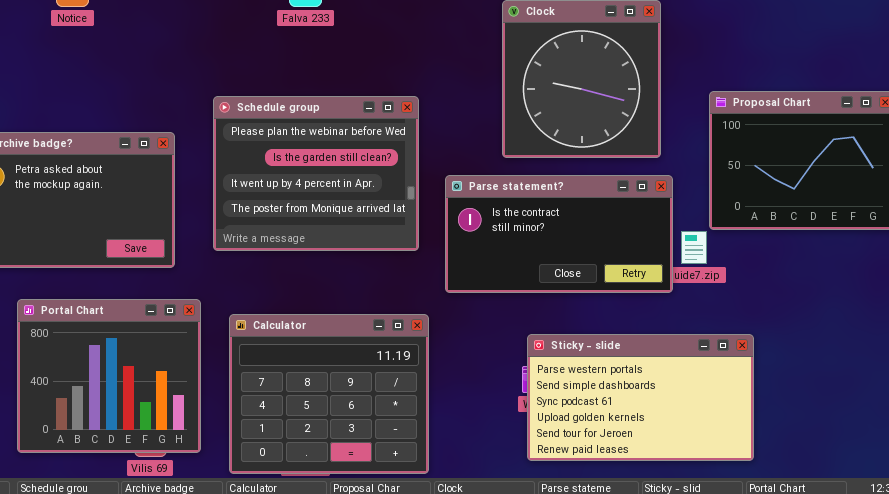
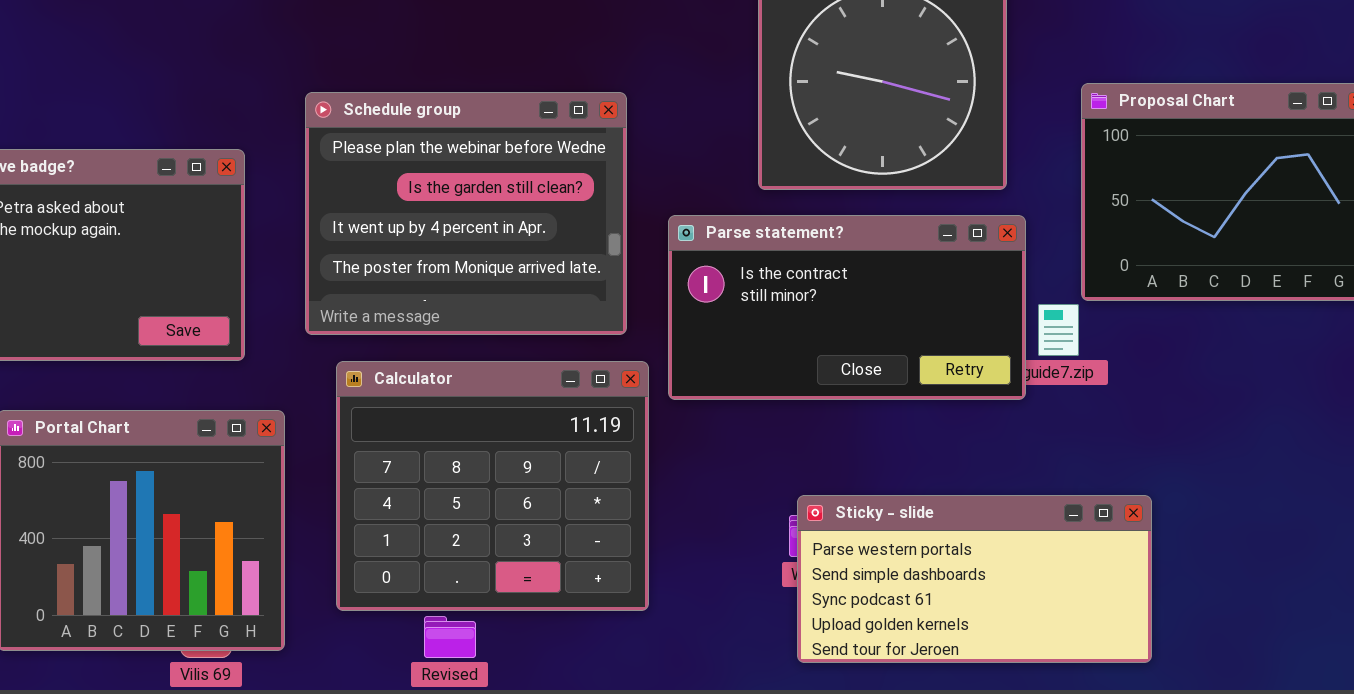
Calculator: [229,314,429,474] -> [336,361,649,611], moved
Sticky - slide: [527,334,754,461] -> [797,495,1152,663], resized

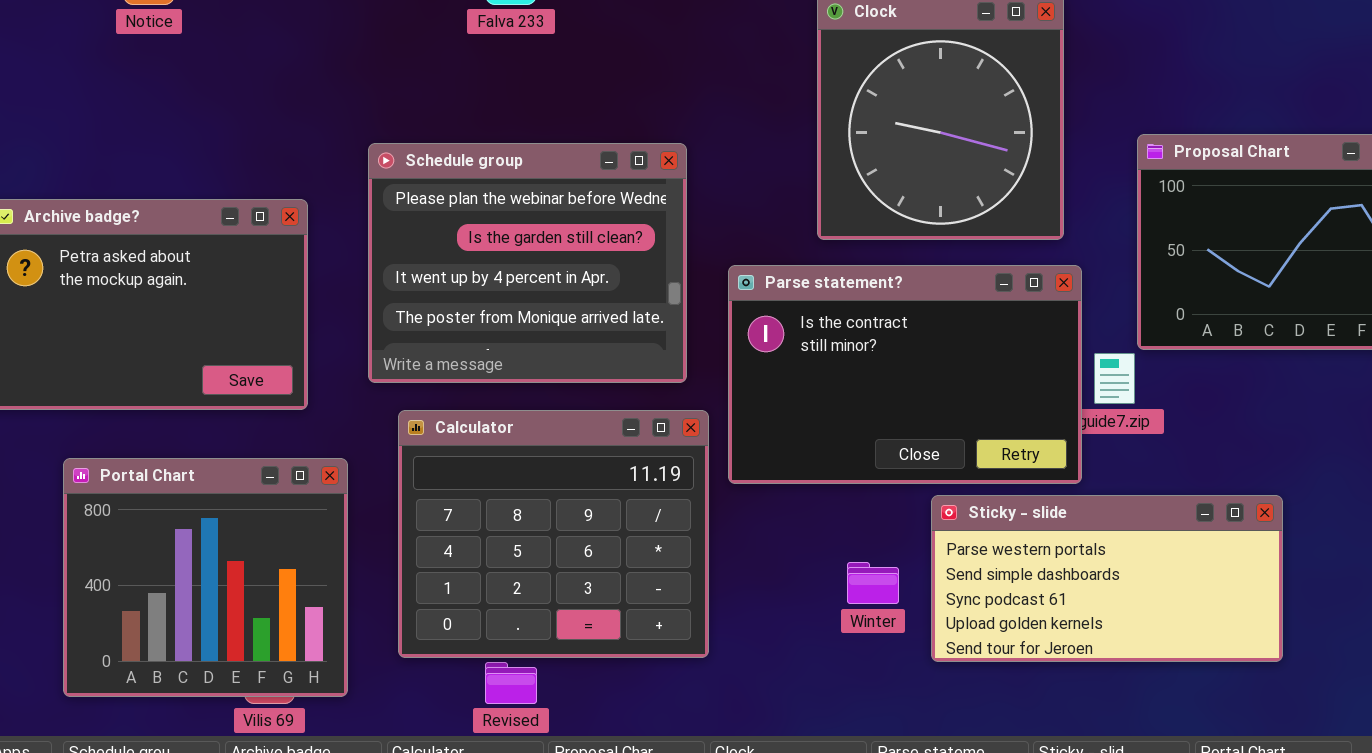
Parse statement?: [668,215,1026,400] -> [728,265,1082,484], resized
Sticky - slide: [797,495,1152,663] -> [931,495,1283,662], moved

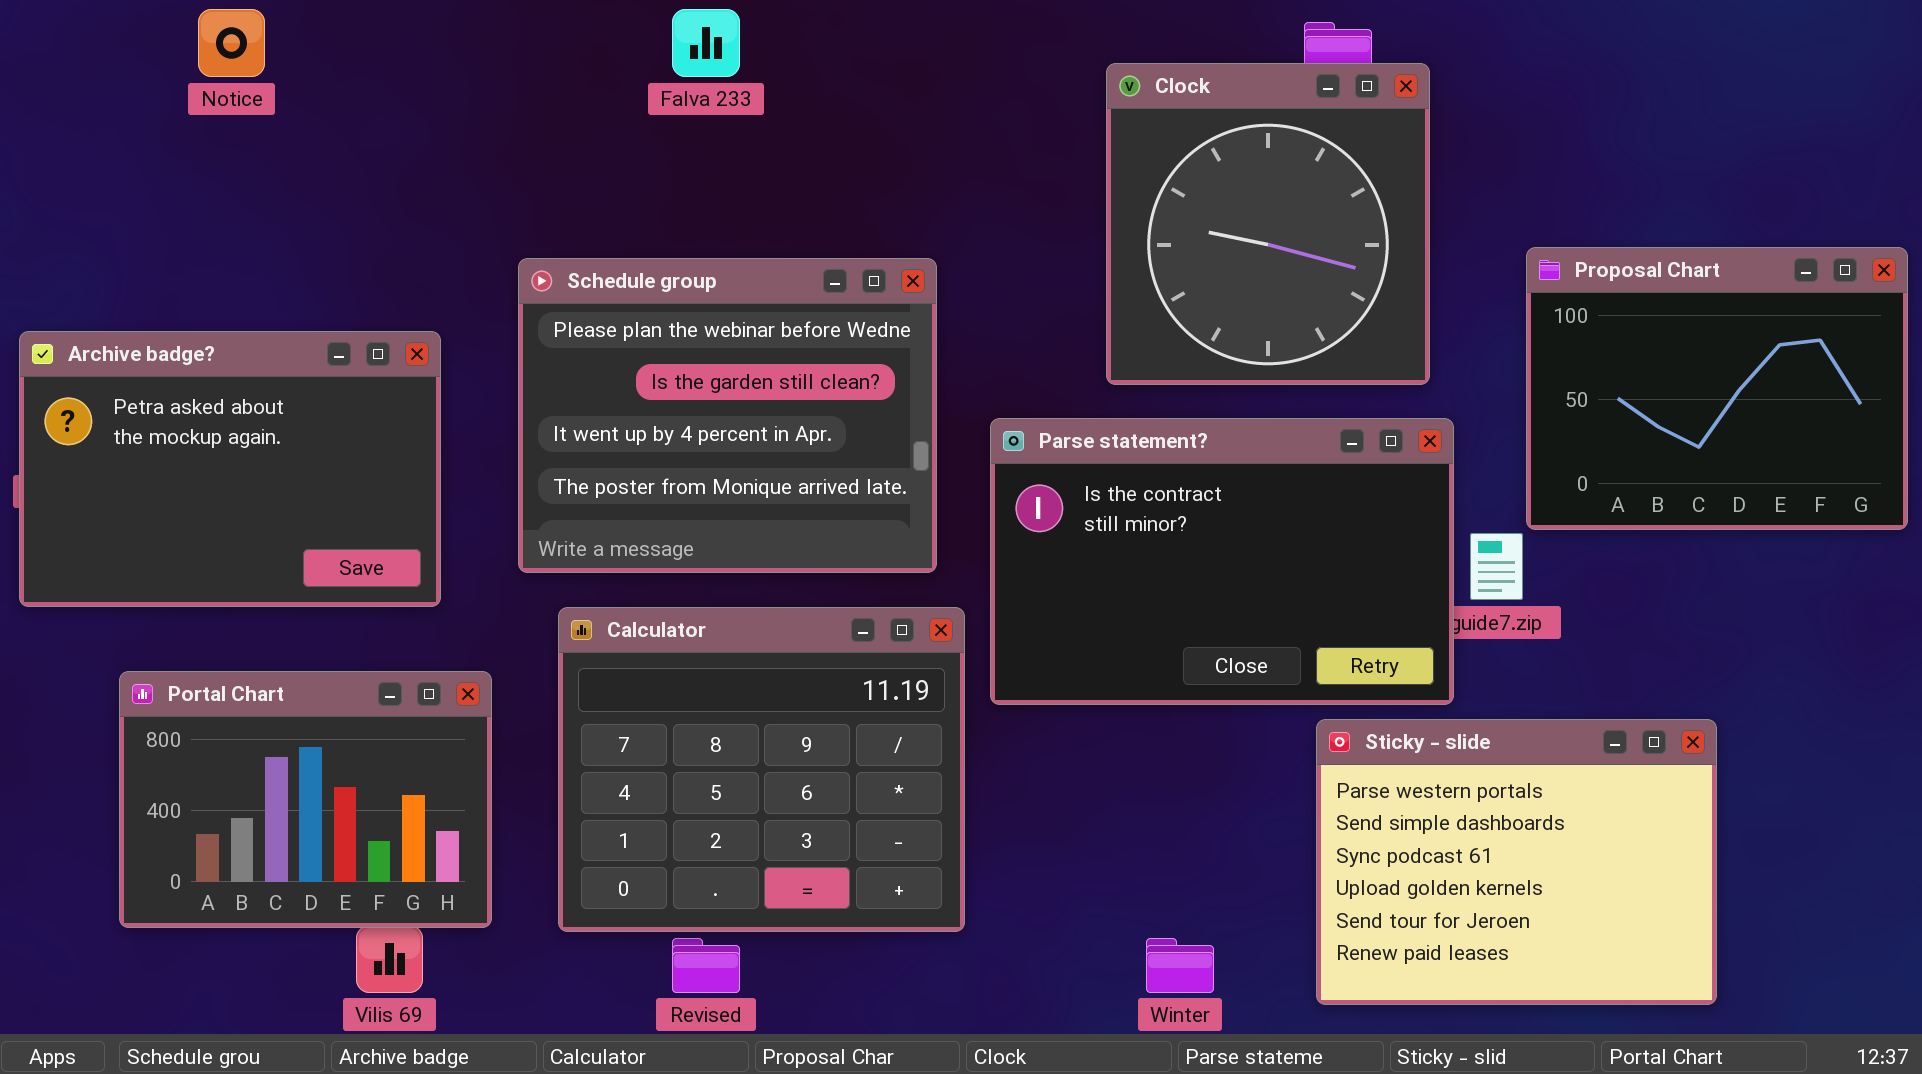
Portal Chart: [63,458,348,697] -> [119,671,492,928], resized
Sticky - slide: [931,495,1283,662] -> [1316,719,1717,1005], resized
Winter: [847,562,899,604] -> [1146,938,1214,993], moved

